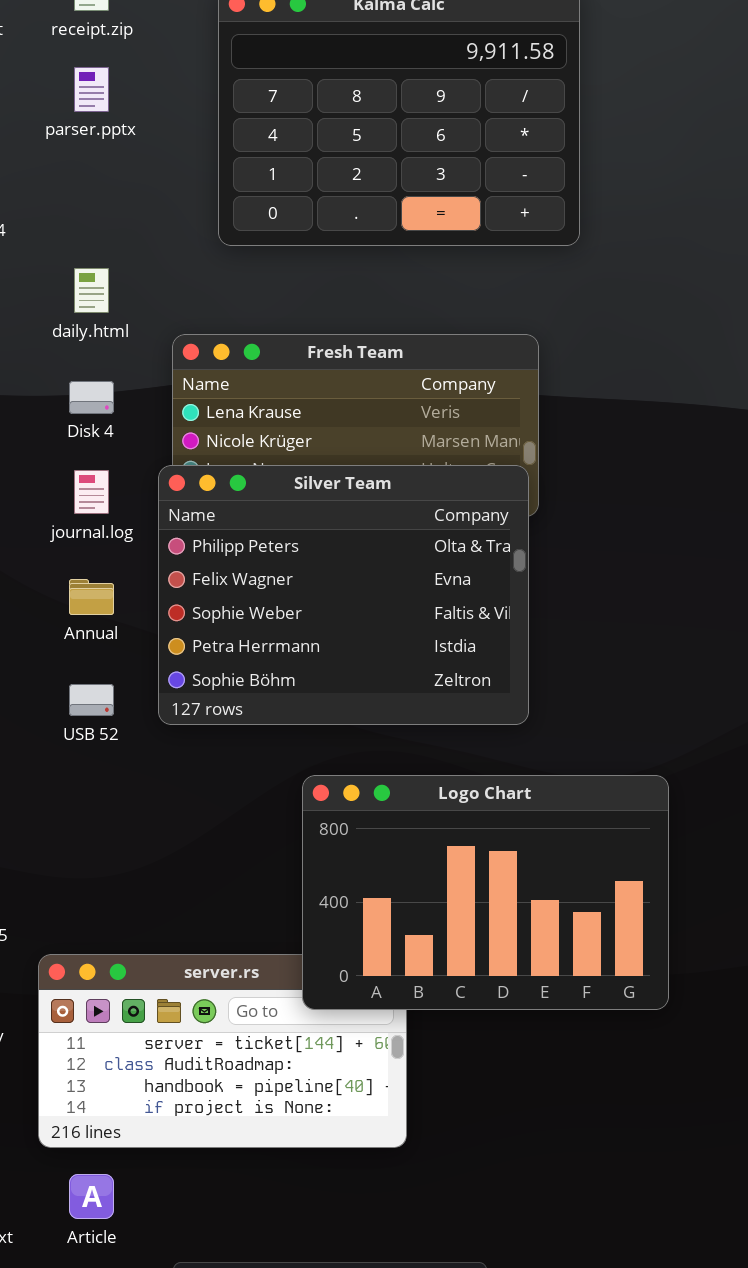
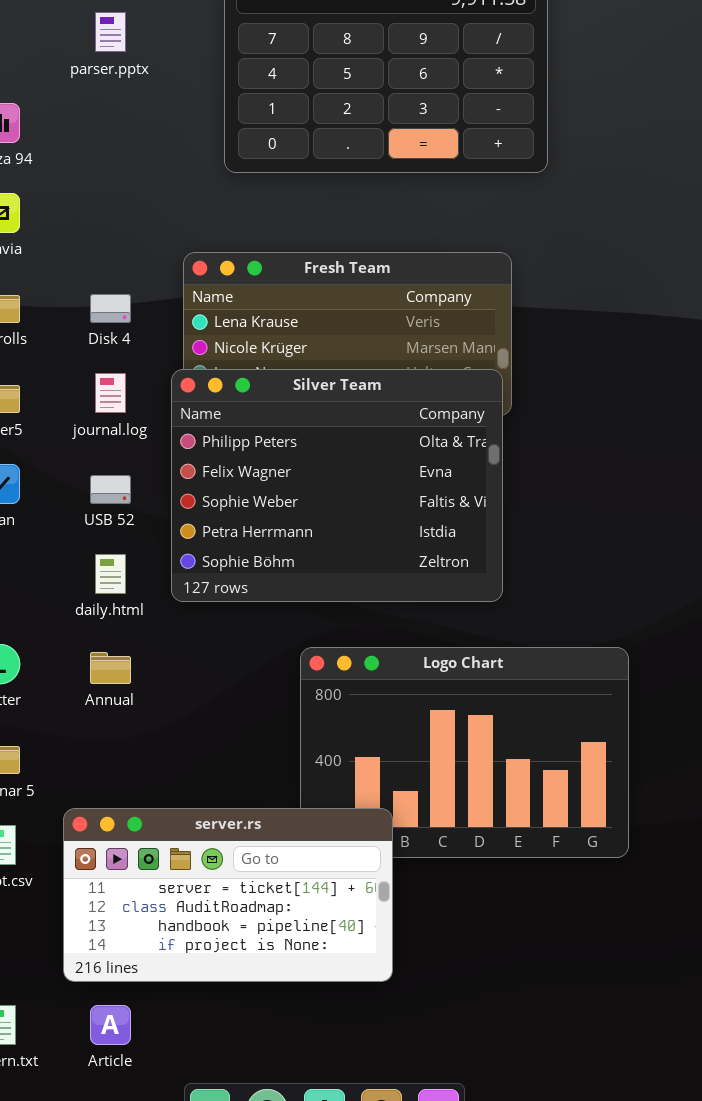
daily.html: [74,268,109,313] -> [95,554,126,594], moved
Annual: [69,579,114,615] -> [90,652,131,684], moved
USB 52: [69,684,114,716] -> [90,475,131,504], moved
server.rs: [38,954,407,1148] -> [63,808,393,982], raised

